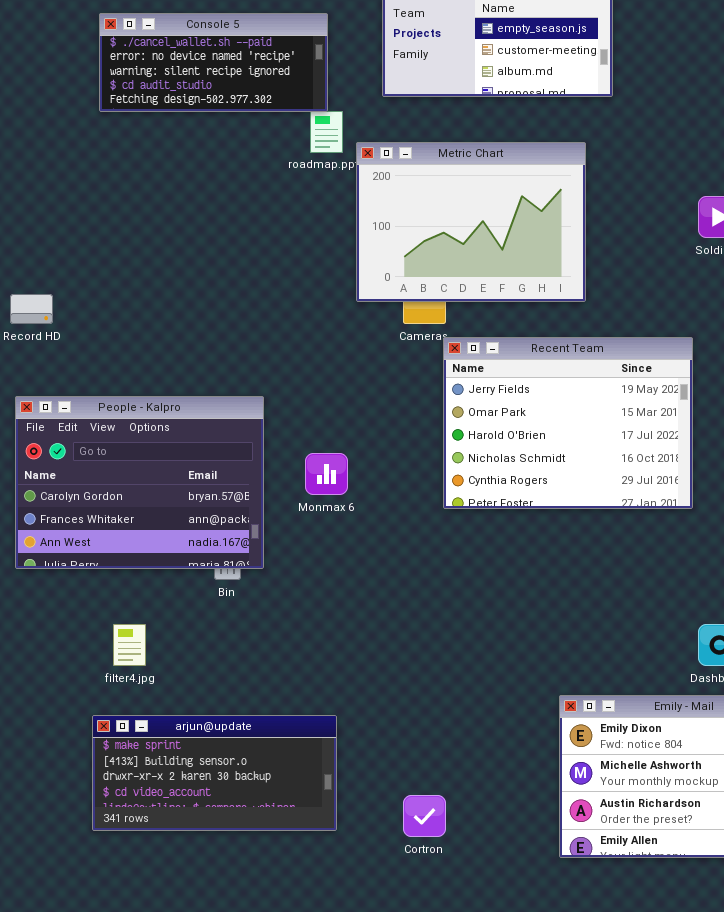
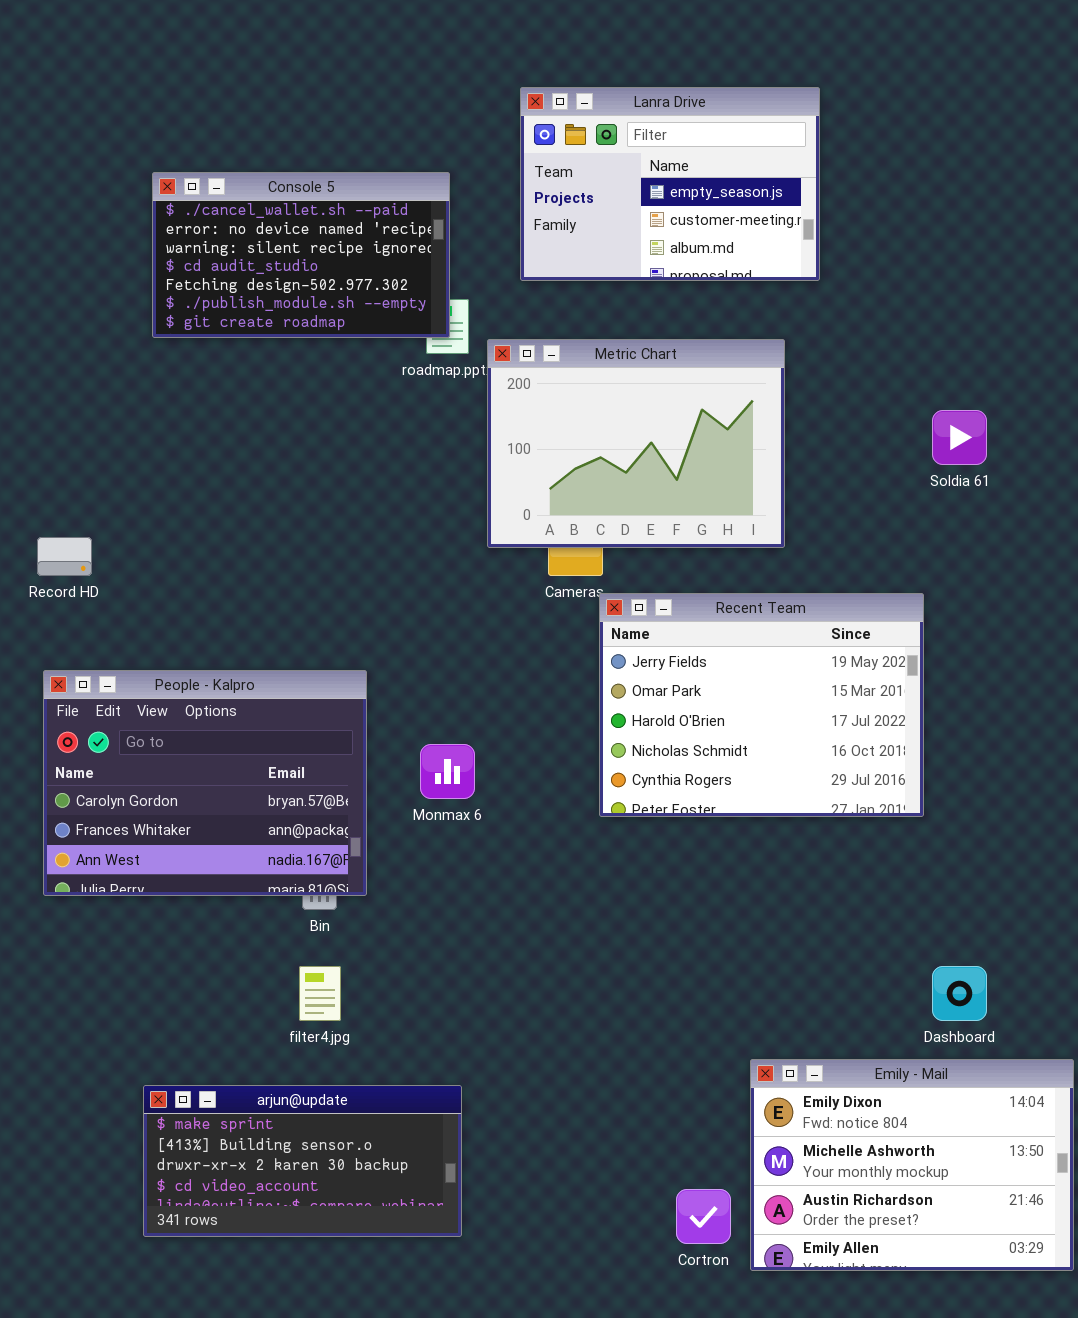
Console 5: [99,13,328,112] -> [152,172,450,338], resized
filter4.jpg: [113,624,146,666] -> [299,966,341,1021], moved
Cortron: [403,795,446,837] -> [676,1189,731,1244], moved

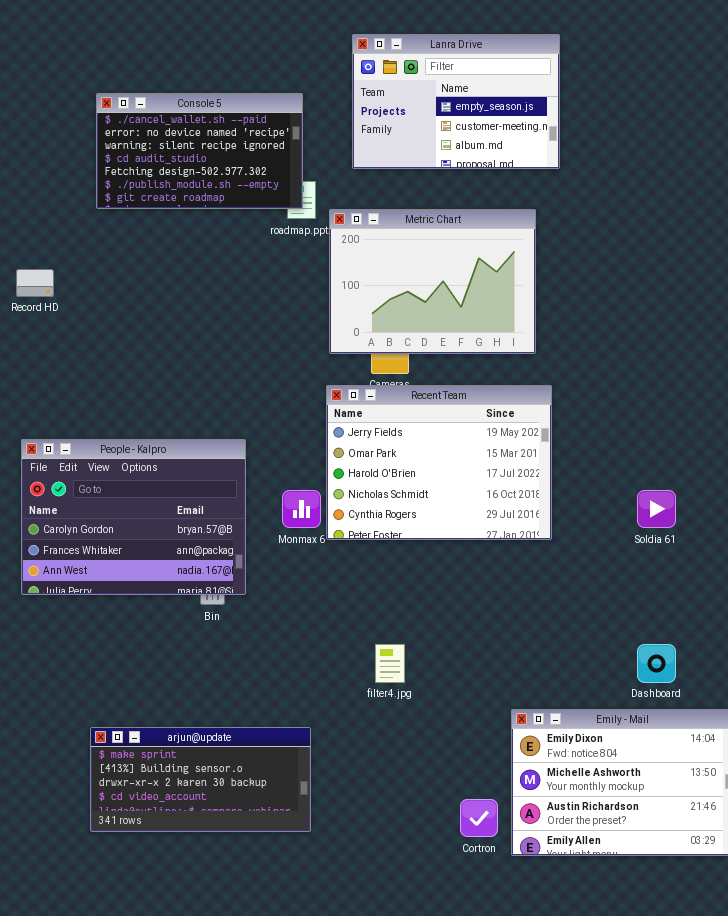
Soldia 61: [932,410,987,465] -> [637,490,676,528], moved
Record HD: [37,537,92,576] -> [16,269,54,297], moved
Recent Team: [599,593,924,817] -> [326,385,552,540], moved
filter4.jpg: [299,966,341,1021] -> [375,644,405,683], moved

